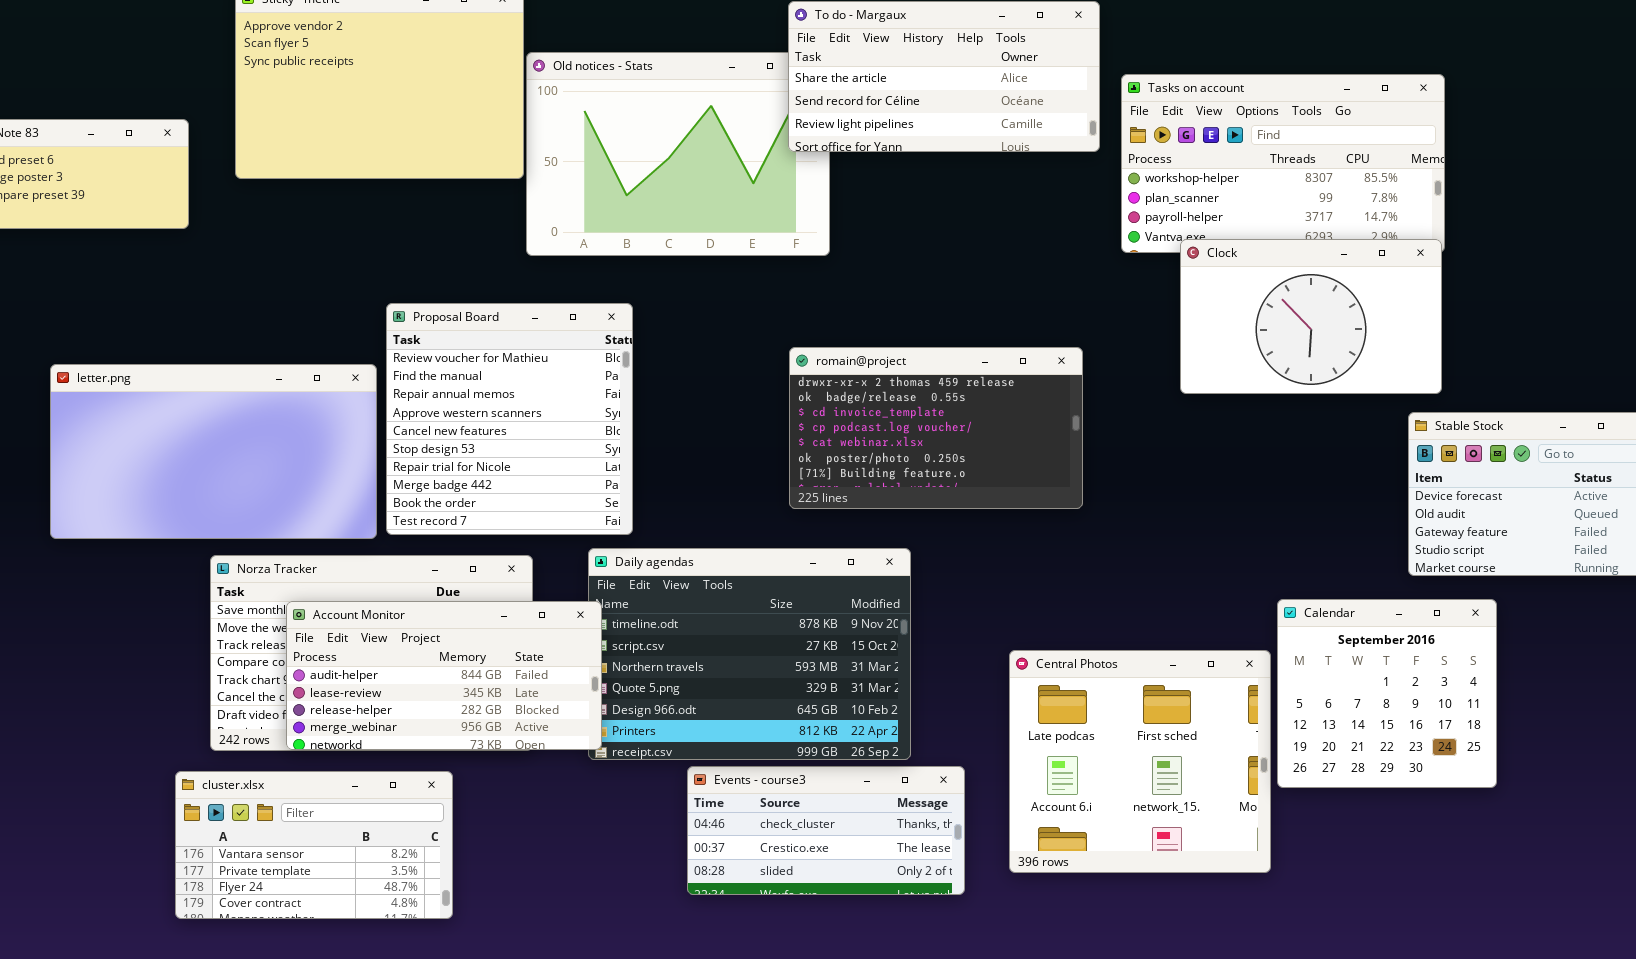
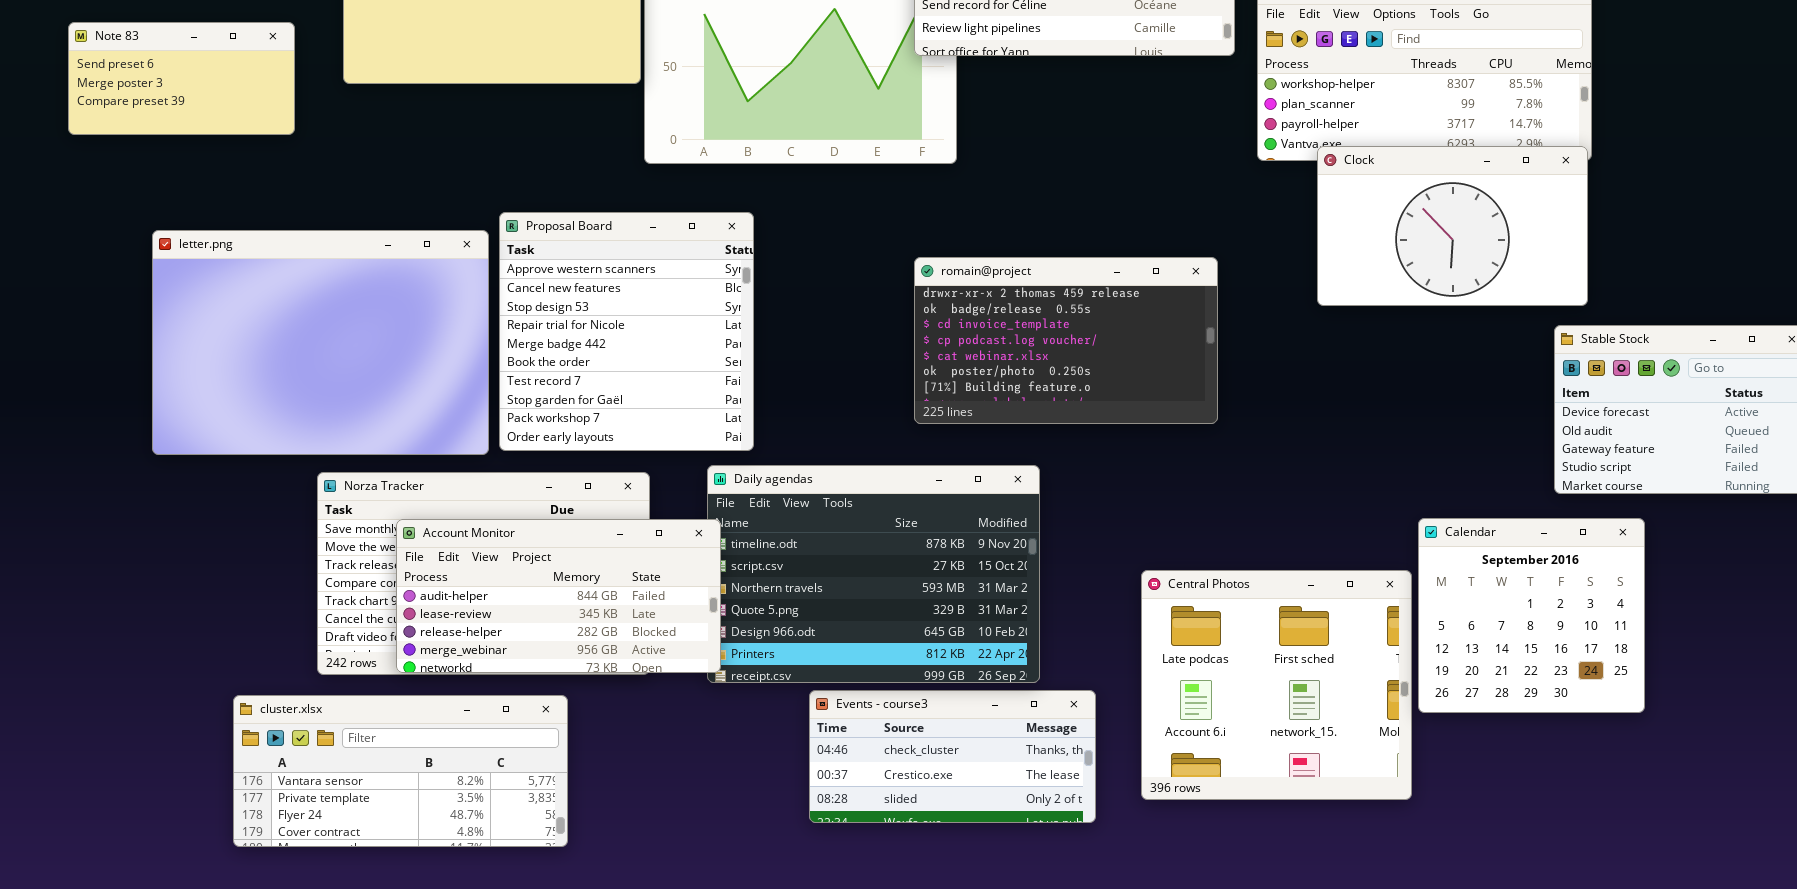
Proposal Board: [386,303,633,535] -> [499,212,754,451], scrolled down 3 rows
letter.png: [50,364,377,539] -> [152,230,489,455], resized
cluster.xlsx: [175,771,453,919] -> [233,695,568,847], resized

